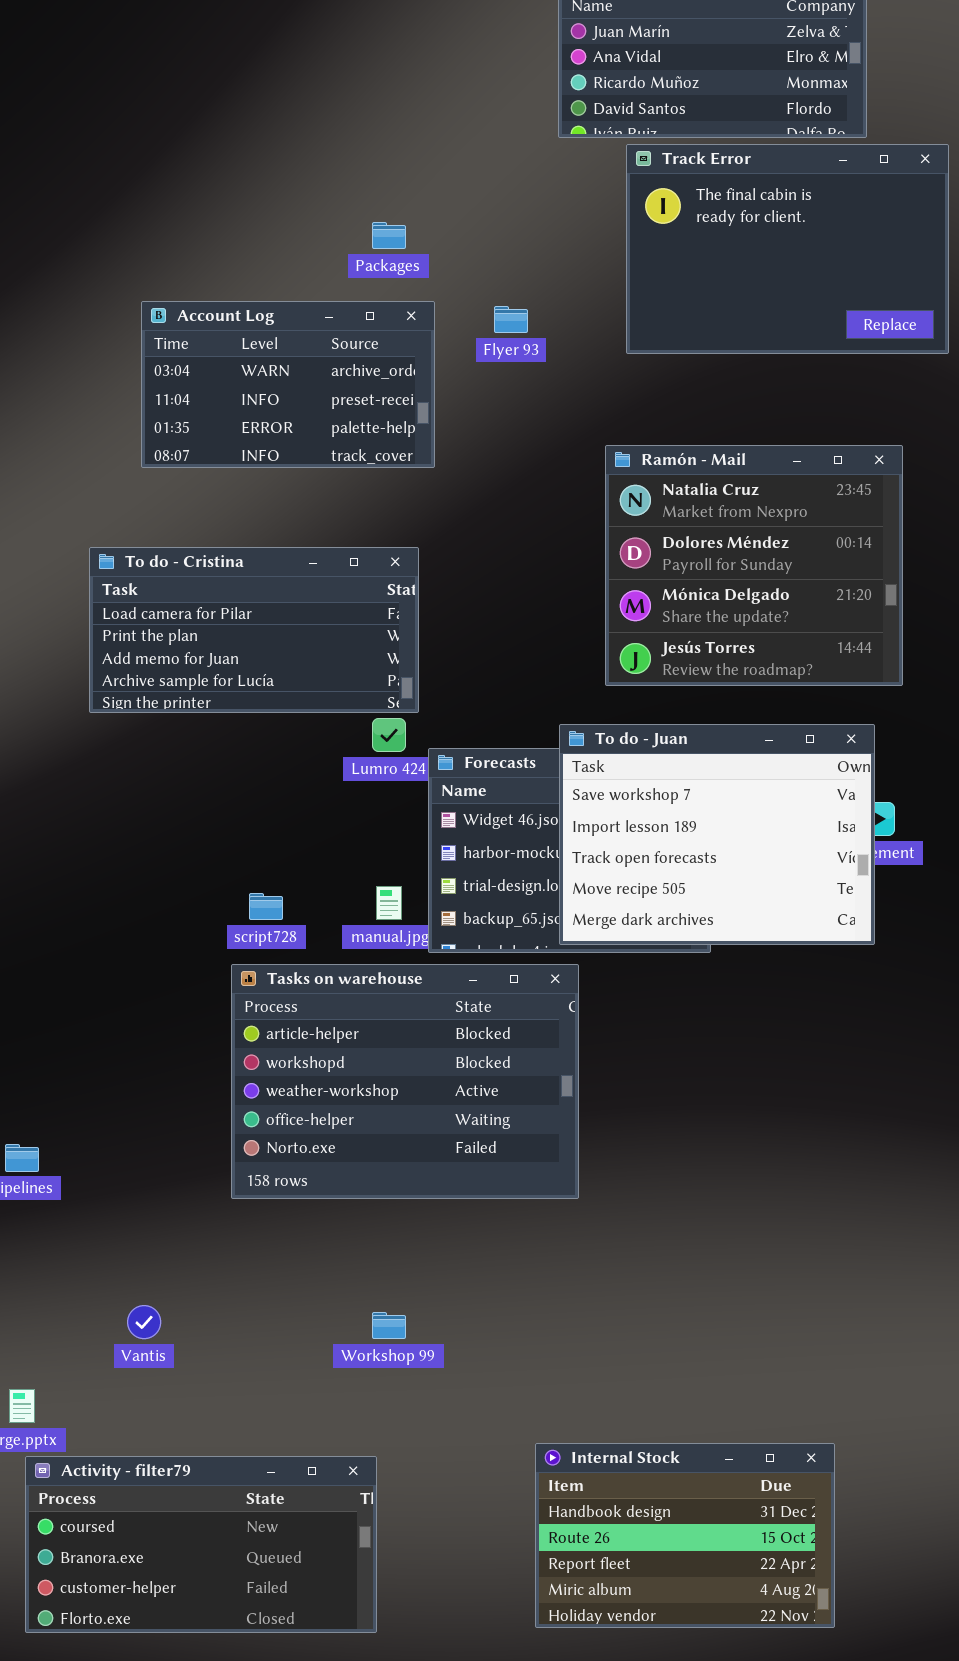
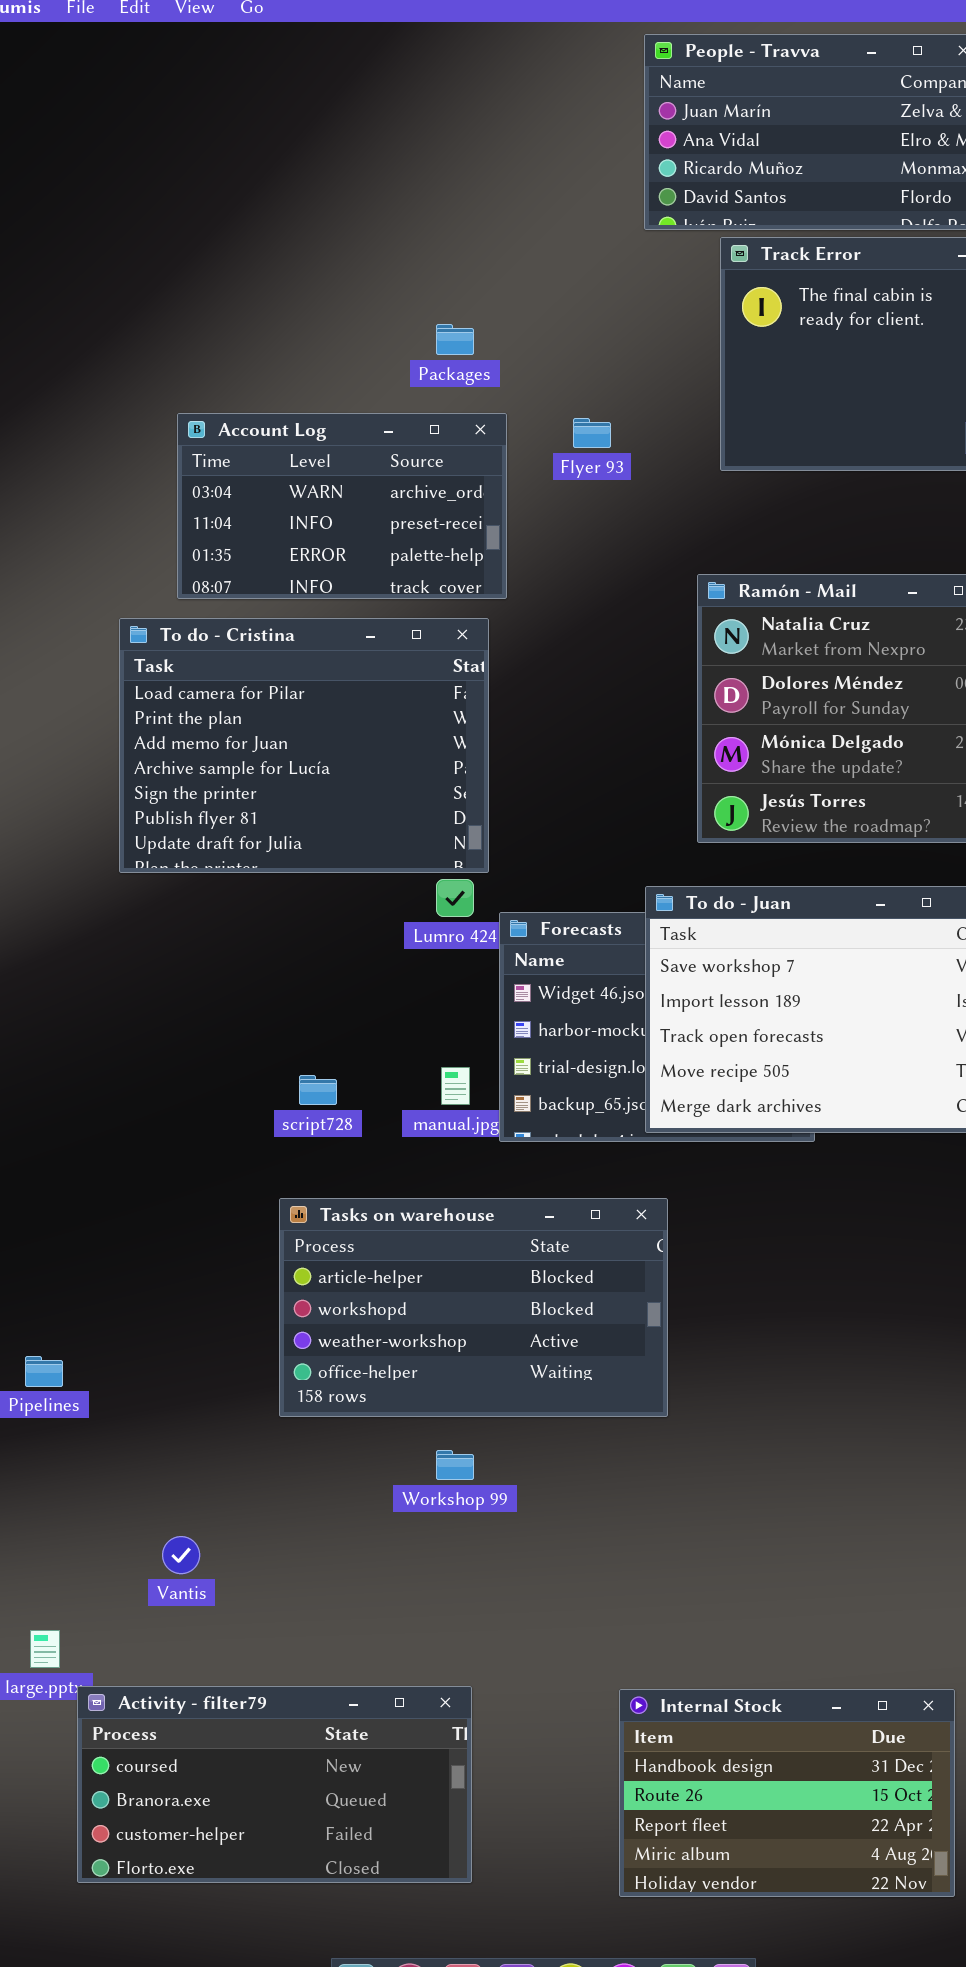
To do - Cristina: [89,547,419,713] -> [119,618,489,873], resized
Tasks on warehouse: [231,964,579,1199] -> [279,1198,668,1417], resized
Workshop 99: [372,1312,406,1339] -> [436,1450,474,1480], moved
Activity - filter79: [25,1456,377,1633] -> [77,1686,472,1883], moved

